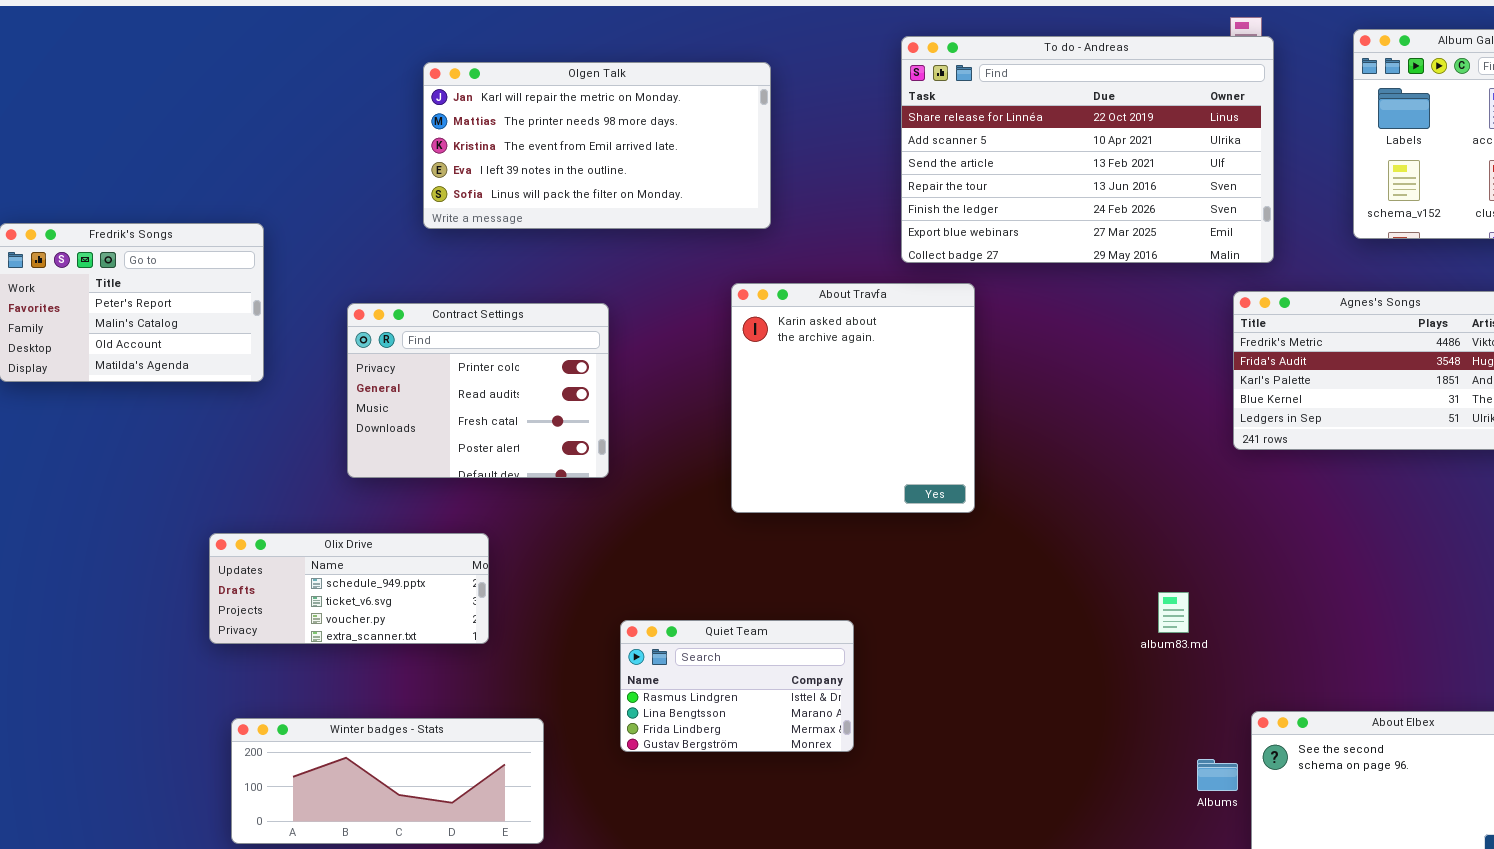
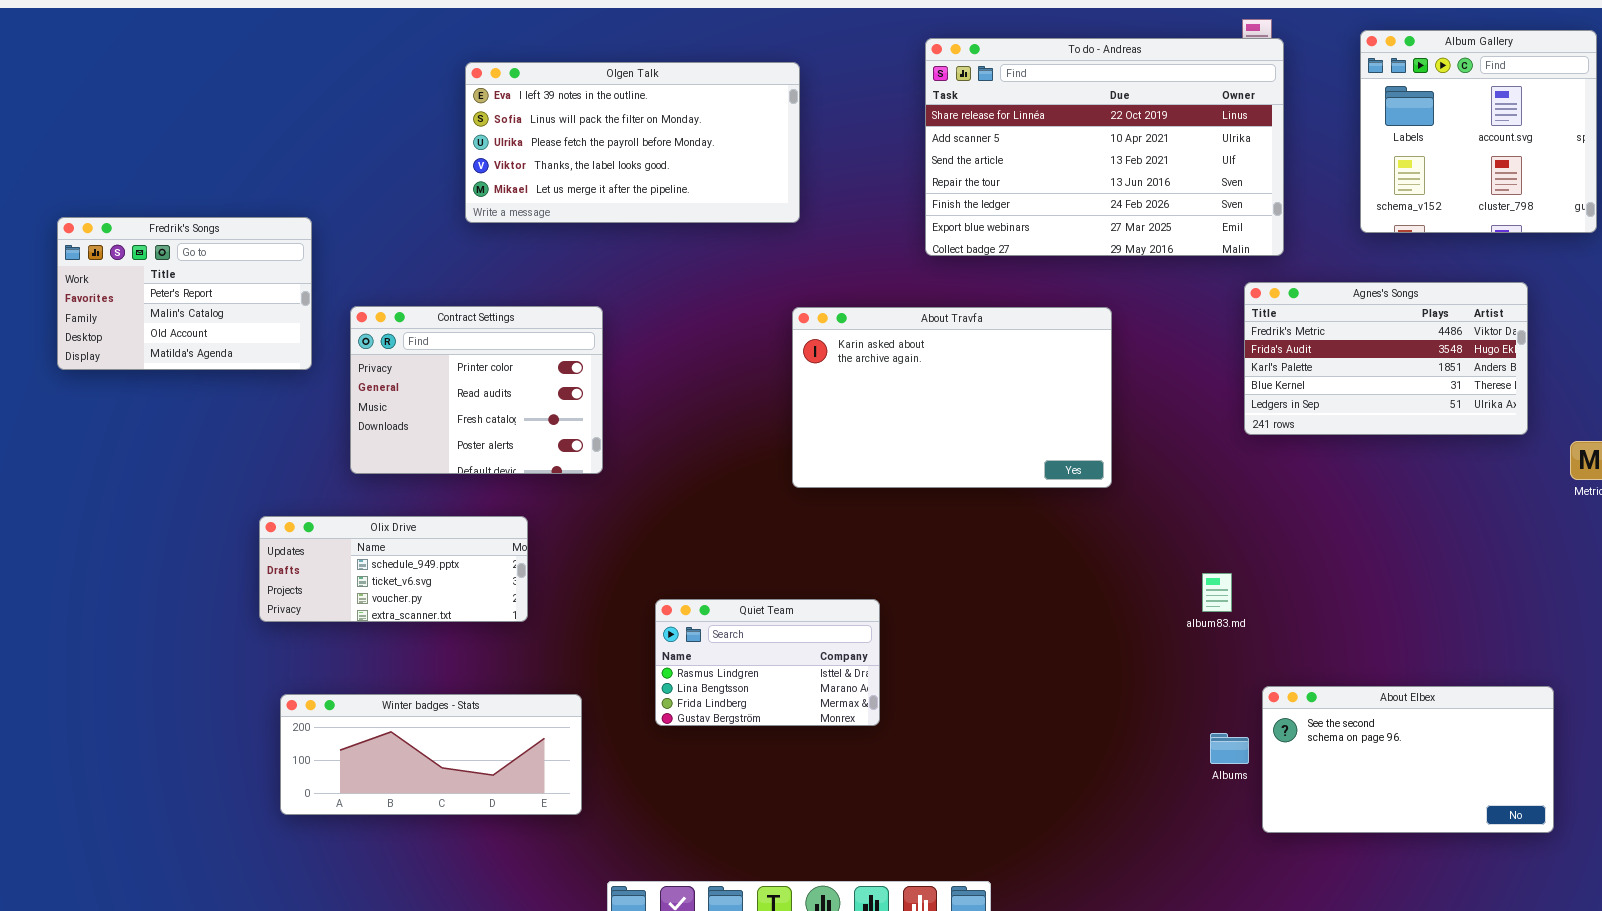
Olgen Talk: [423,62,771,229] -> [465,62,800,223], scrolled down 3 rows
About Travfa: [731,283,975,513] -> [792,307,1112,488], moved, resized
Contract Settings: [347,303,609,478] -> [350,306,603,474], moved
album83.md: [1158,592,1189,633] -> [1202,573,1232,612], moved

